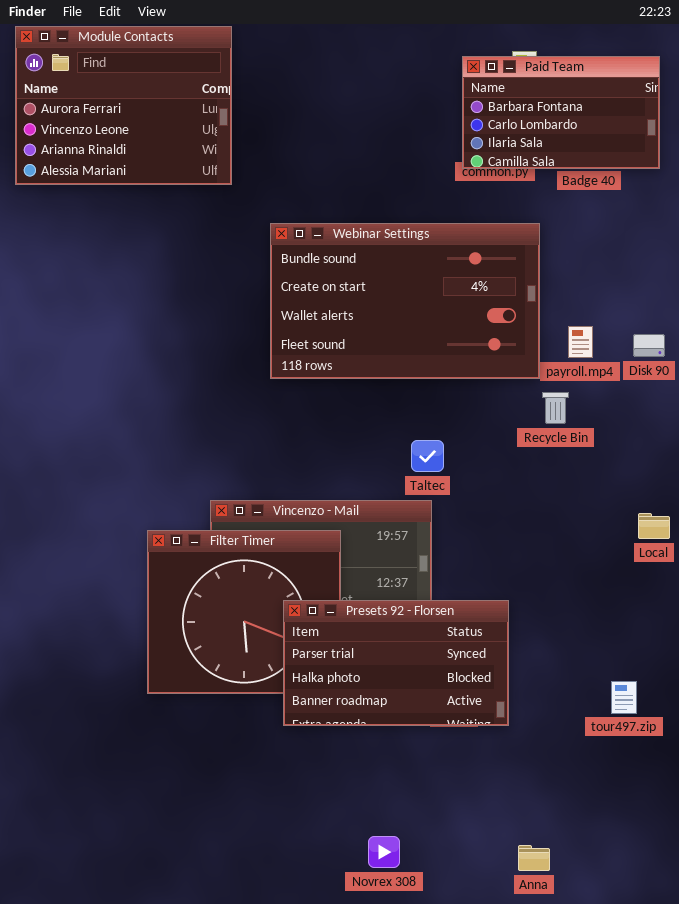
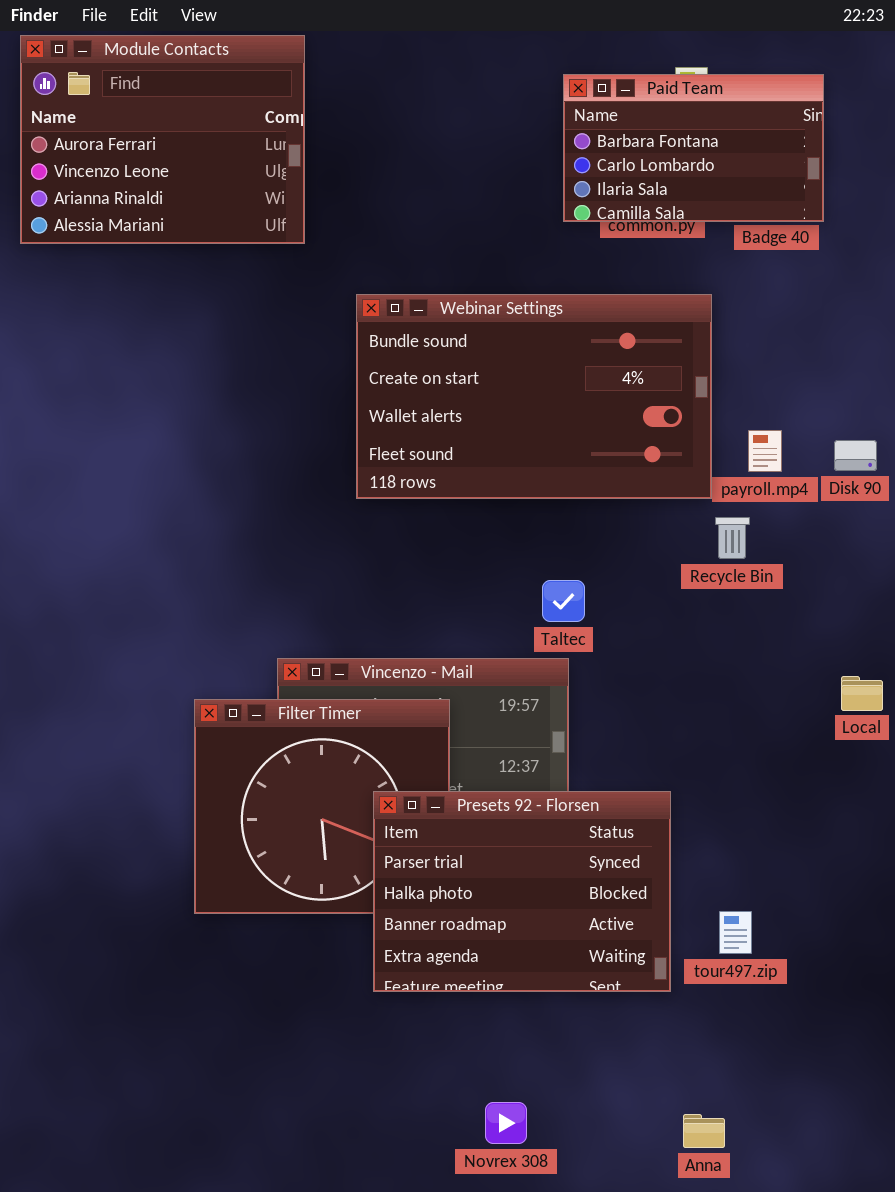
Paid Team: [462,56,660,169] -> [563,74,824,222], moved
Presets 92 - Florsen: [283,600,509,726] -> [373,791,671,992], resized
tour497.zip: [611,681,637,714] -> [719,911,752,954], moved

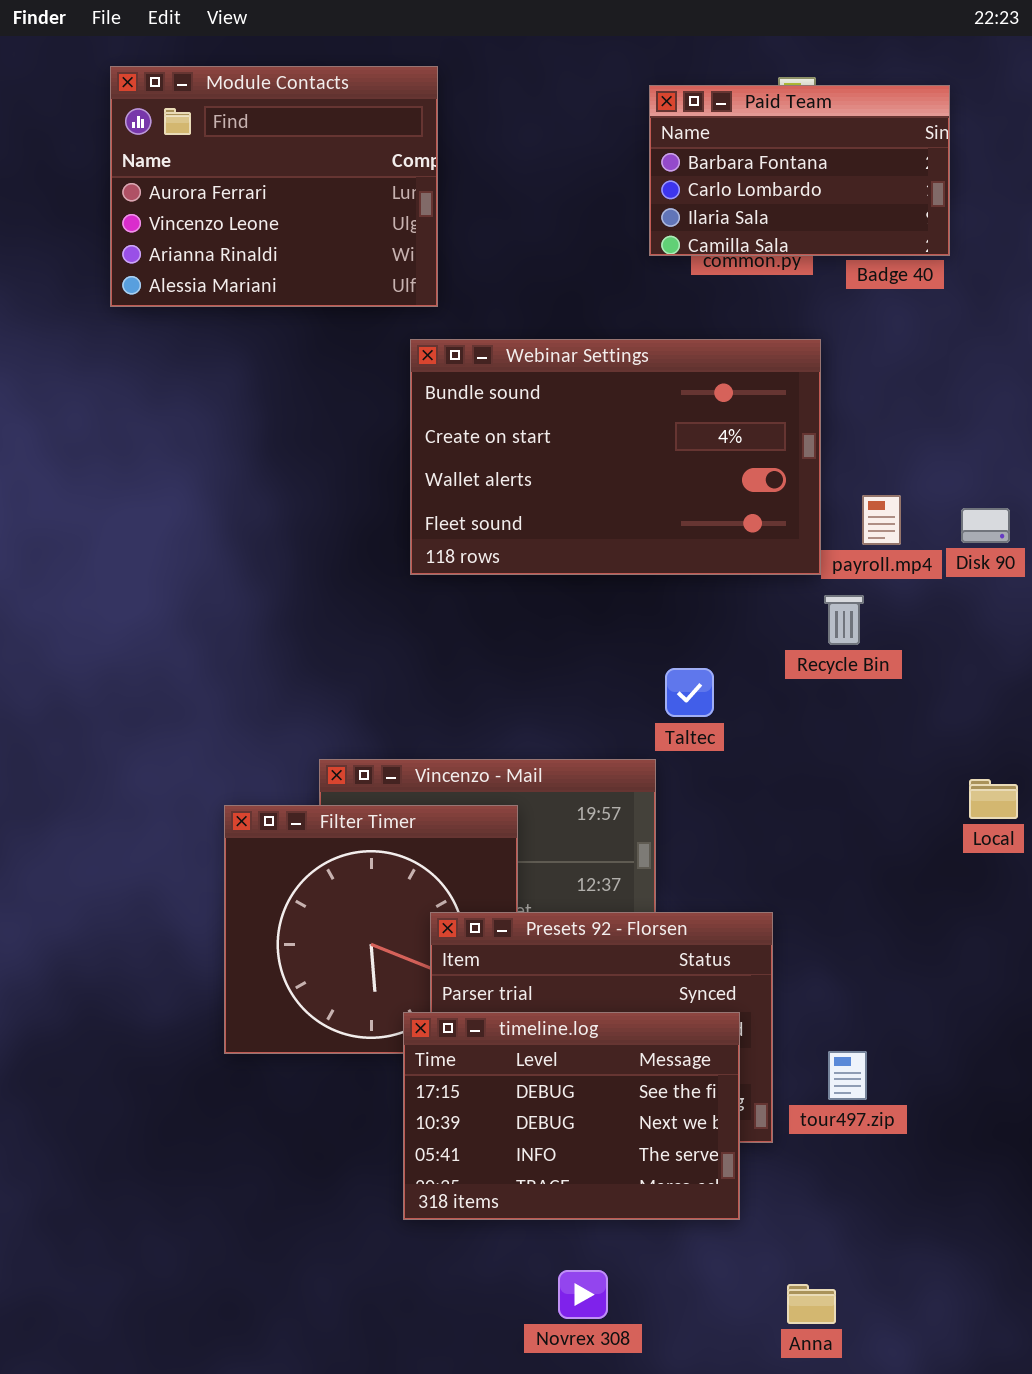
Module Contacts: [20,35,305,244] -> [110,66,438,307], moved
Taltec: [542,580,585,622] -> [665,668,714,717], moved
timeline.log: none -> [403,1012,740,1220], opened

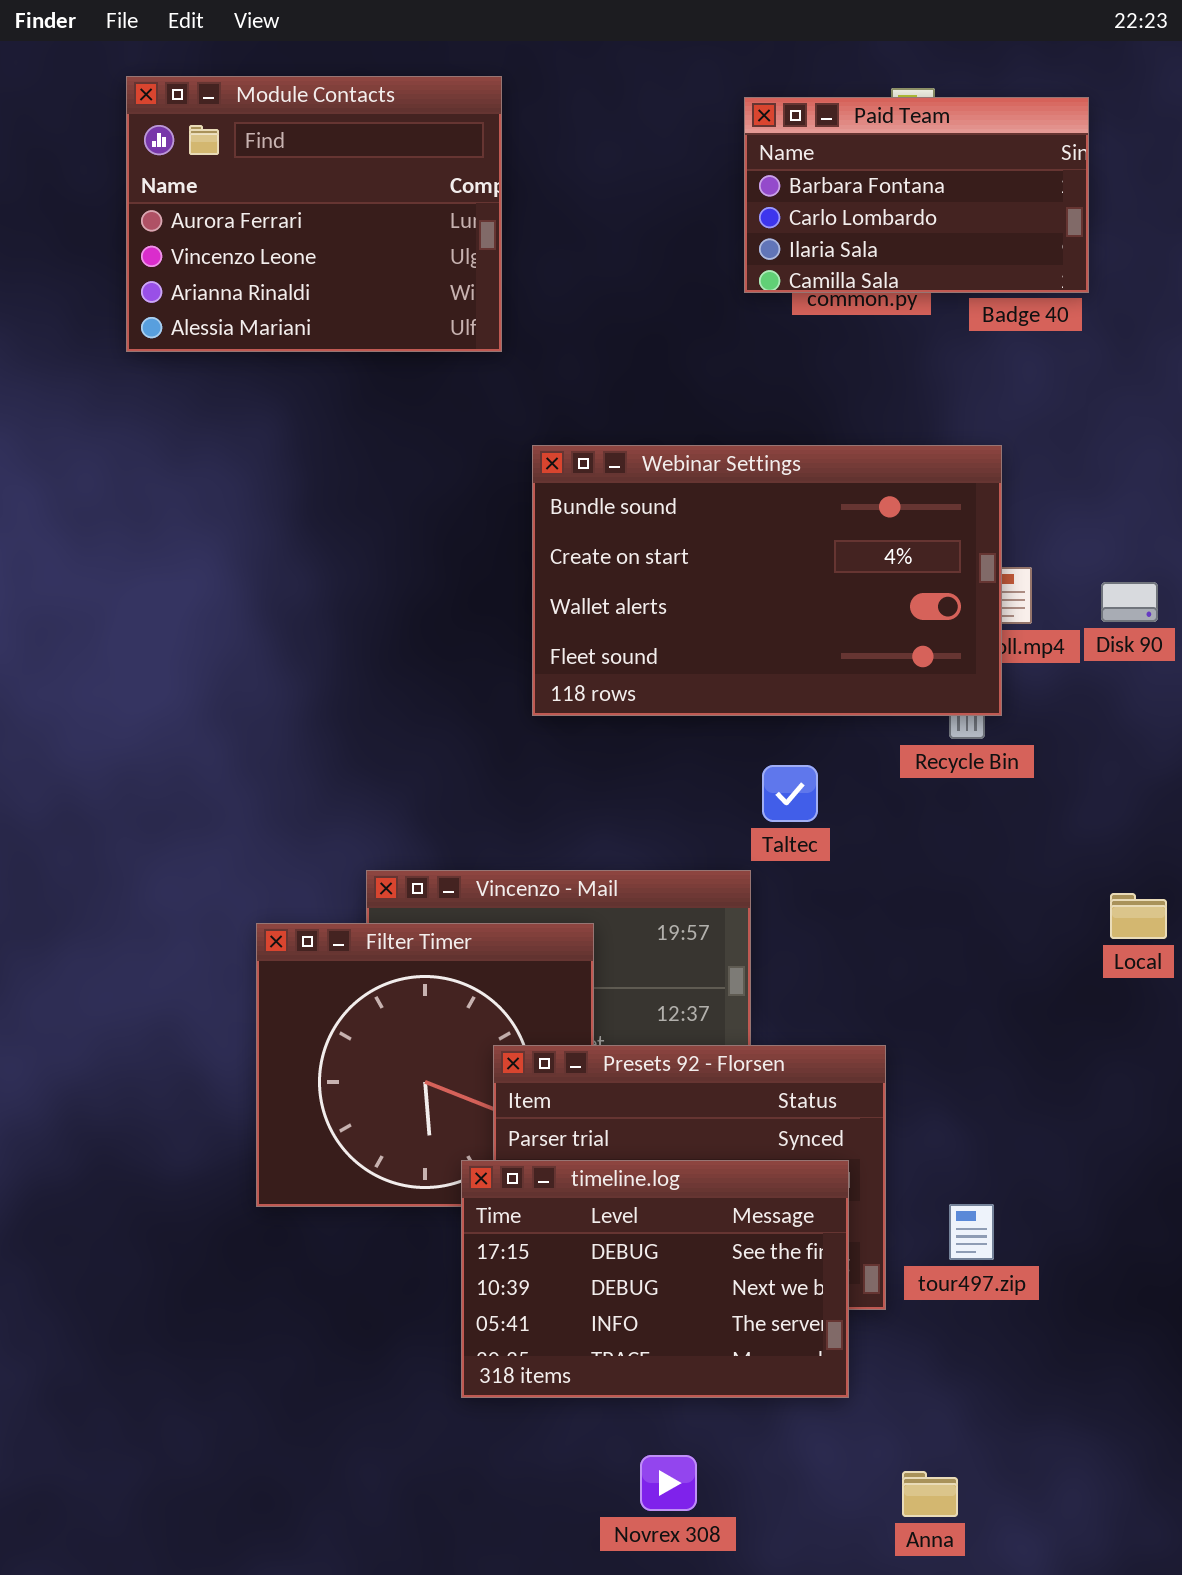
Webinar Settings: [410,339,821,575] -> [532,445,1002,716], moved

